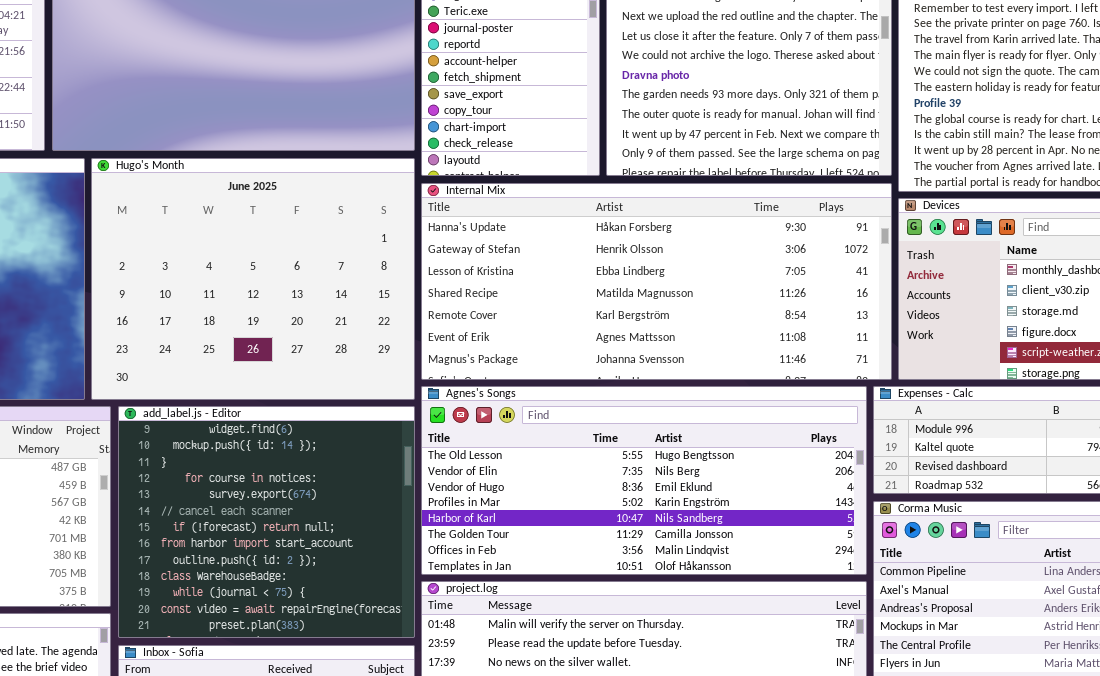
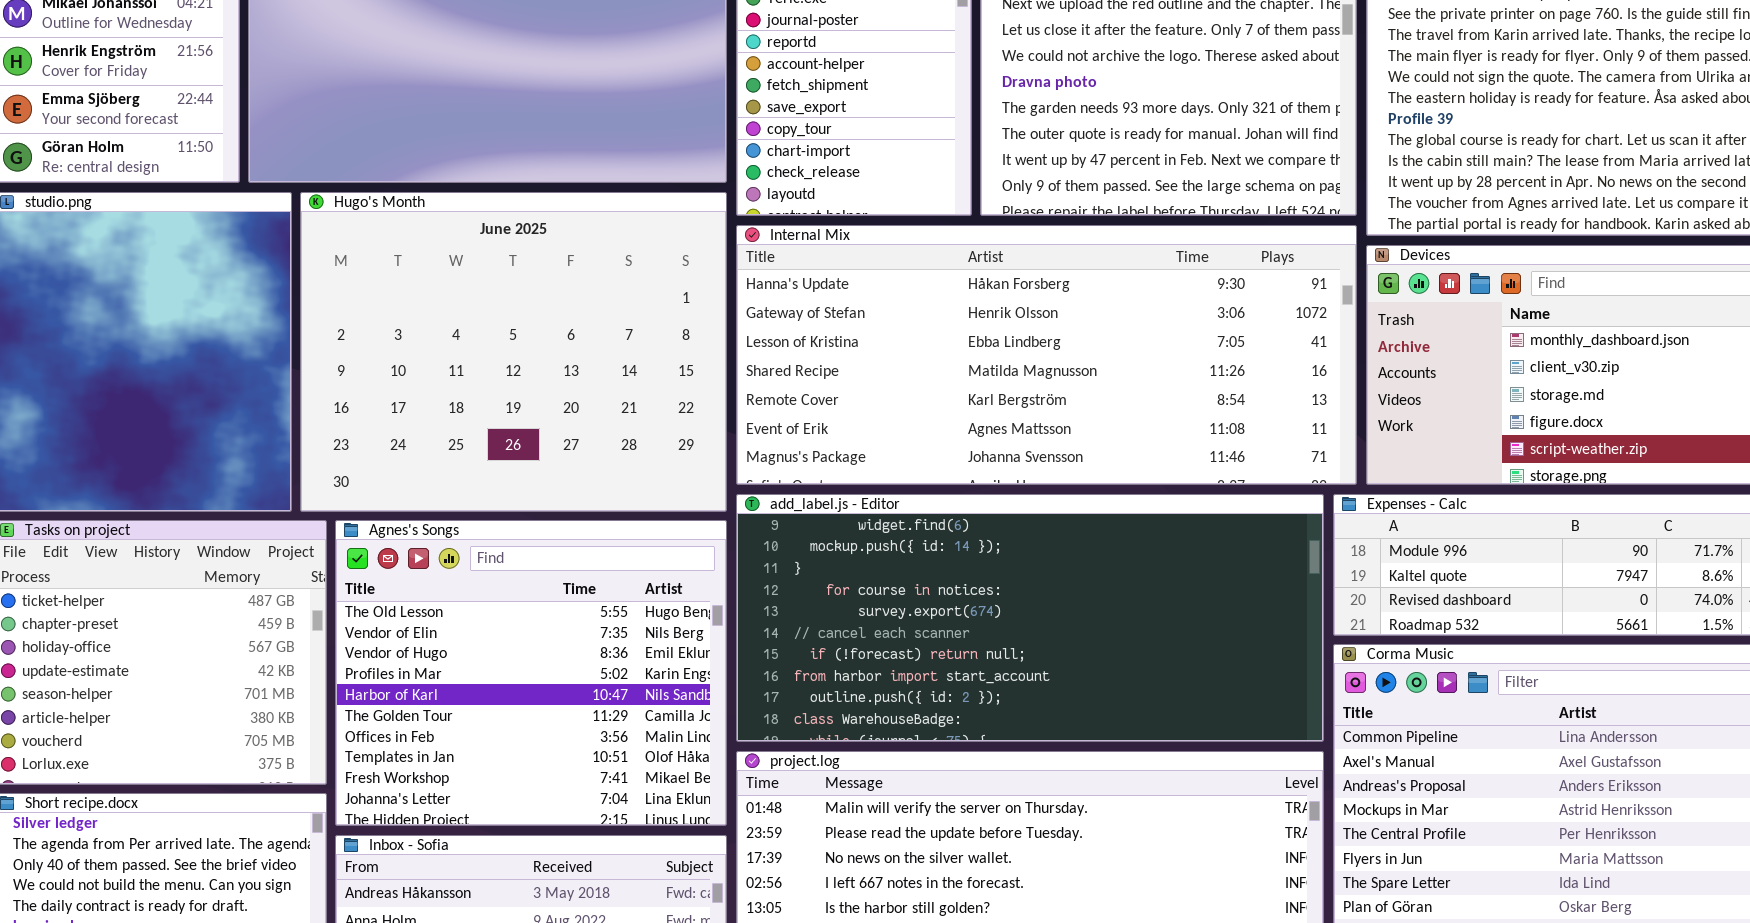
Agnes's Songs: [421,386,867,575] -> [335,520,727,826], moved, resized
add_label.js - Editor: [118,406,415,638] -> [736,494,1324,742], moved, resized

